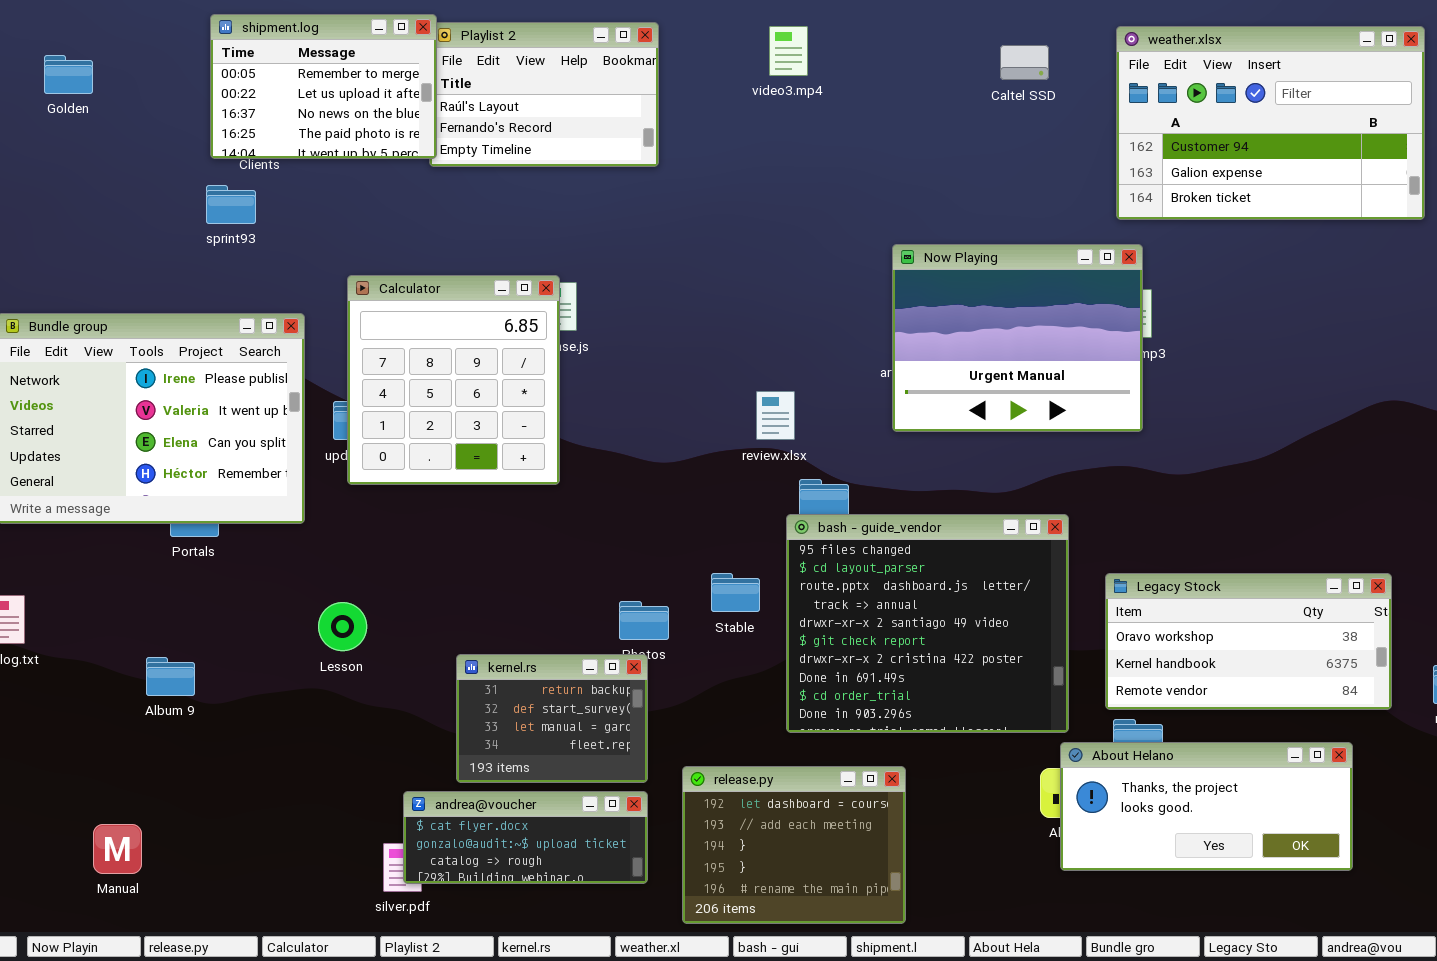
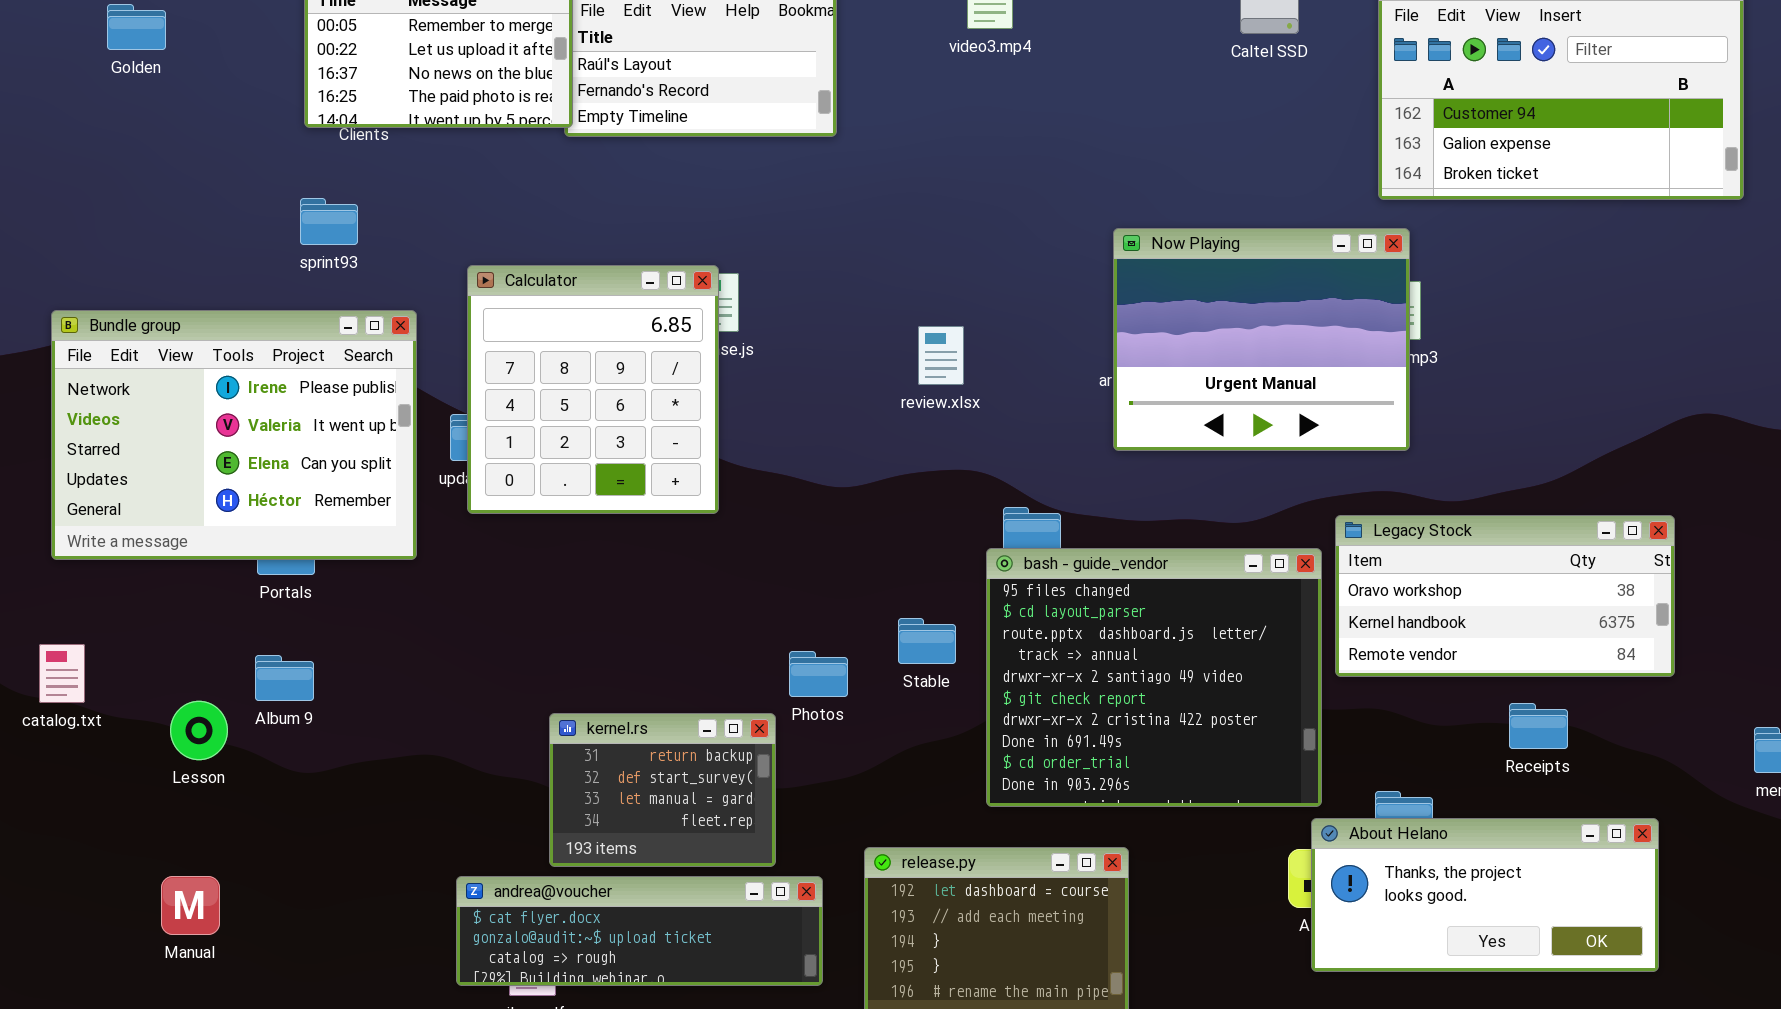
sprint93: [206,185,256,224] -> [300,198,358,245], moved
review.xlsx: [756,391,795,440] -> [918,326,964,385], moved
Legacy Stock: [1105,573,1392,710] -> [1335,515,1675,677], moved
Lesson: [318,602,367,651] -> [170,701,228,760], moved
kernel.rs: [456,654,648,783] -> [549,713,776,867], moved
Album 9: [146,657,195,696] -> [255,655,314,701], moved
andrea@voucher: [403,791,648,884] -> [456,876,823,986], resized
Manual: [93,824,142,874] -> [161,876,220,935], moved

